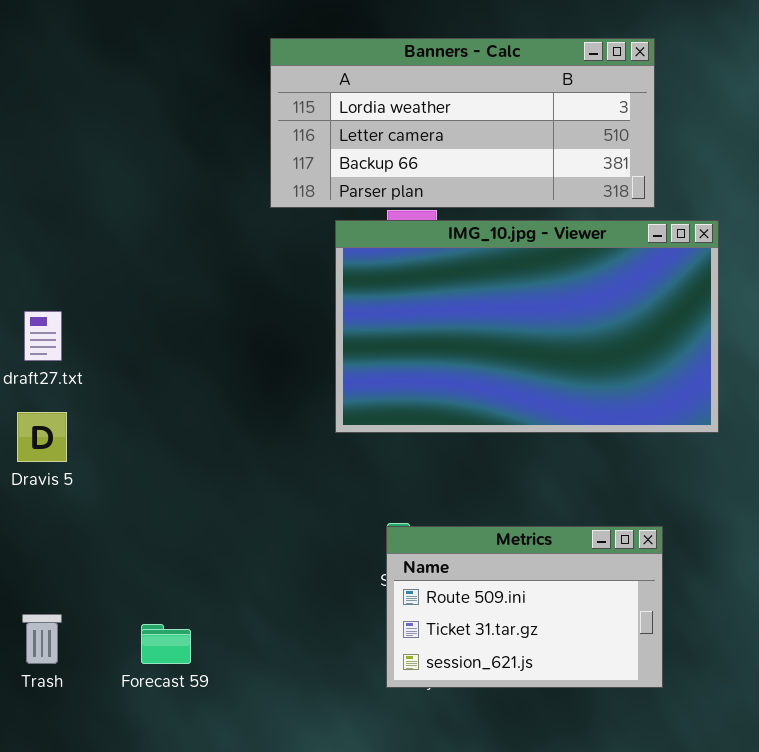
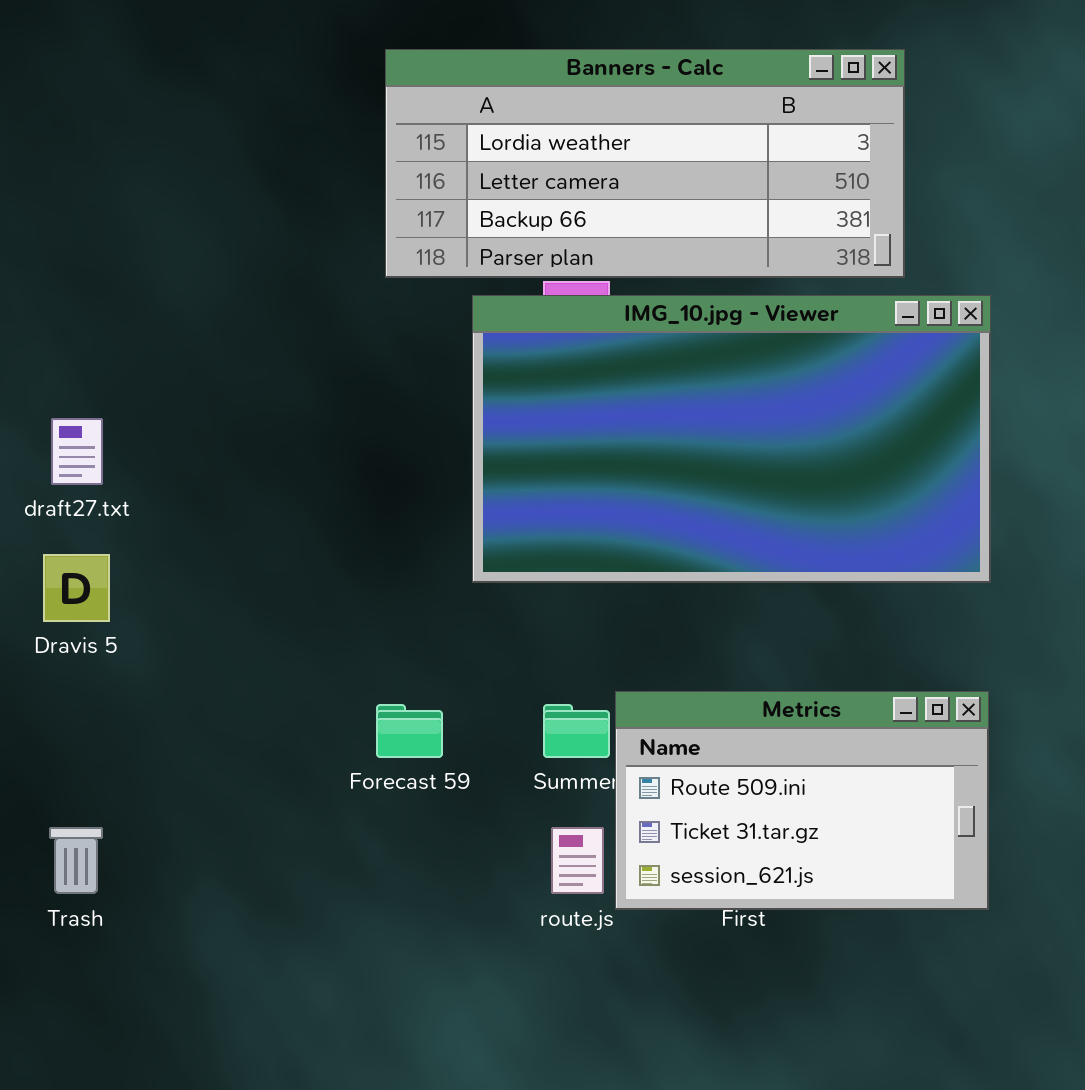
Metrics: [386,526,663,688] -> [615,691,989,910], moved
Forecast 59: [141,624,191,664] -> [376,704,443,758], moved

